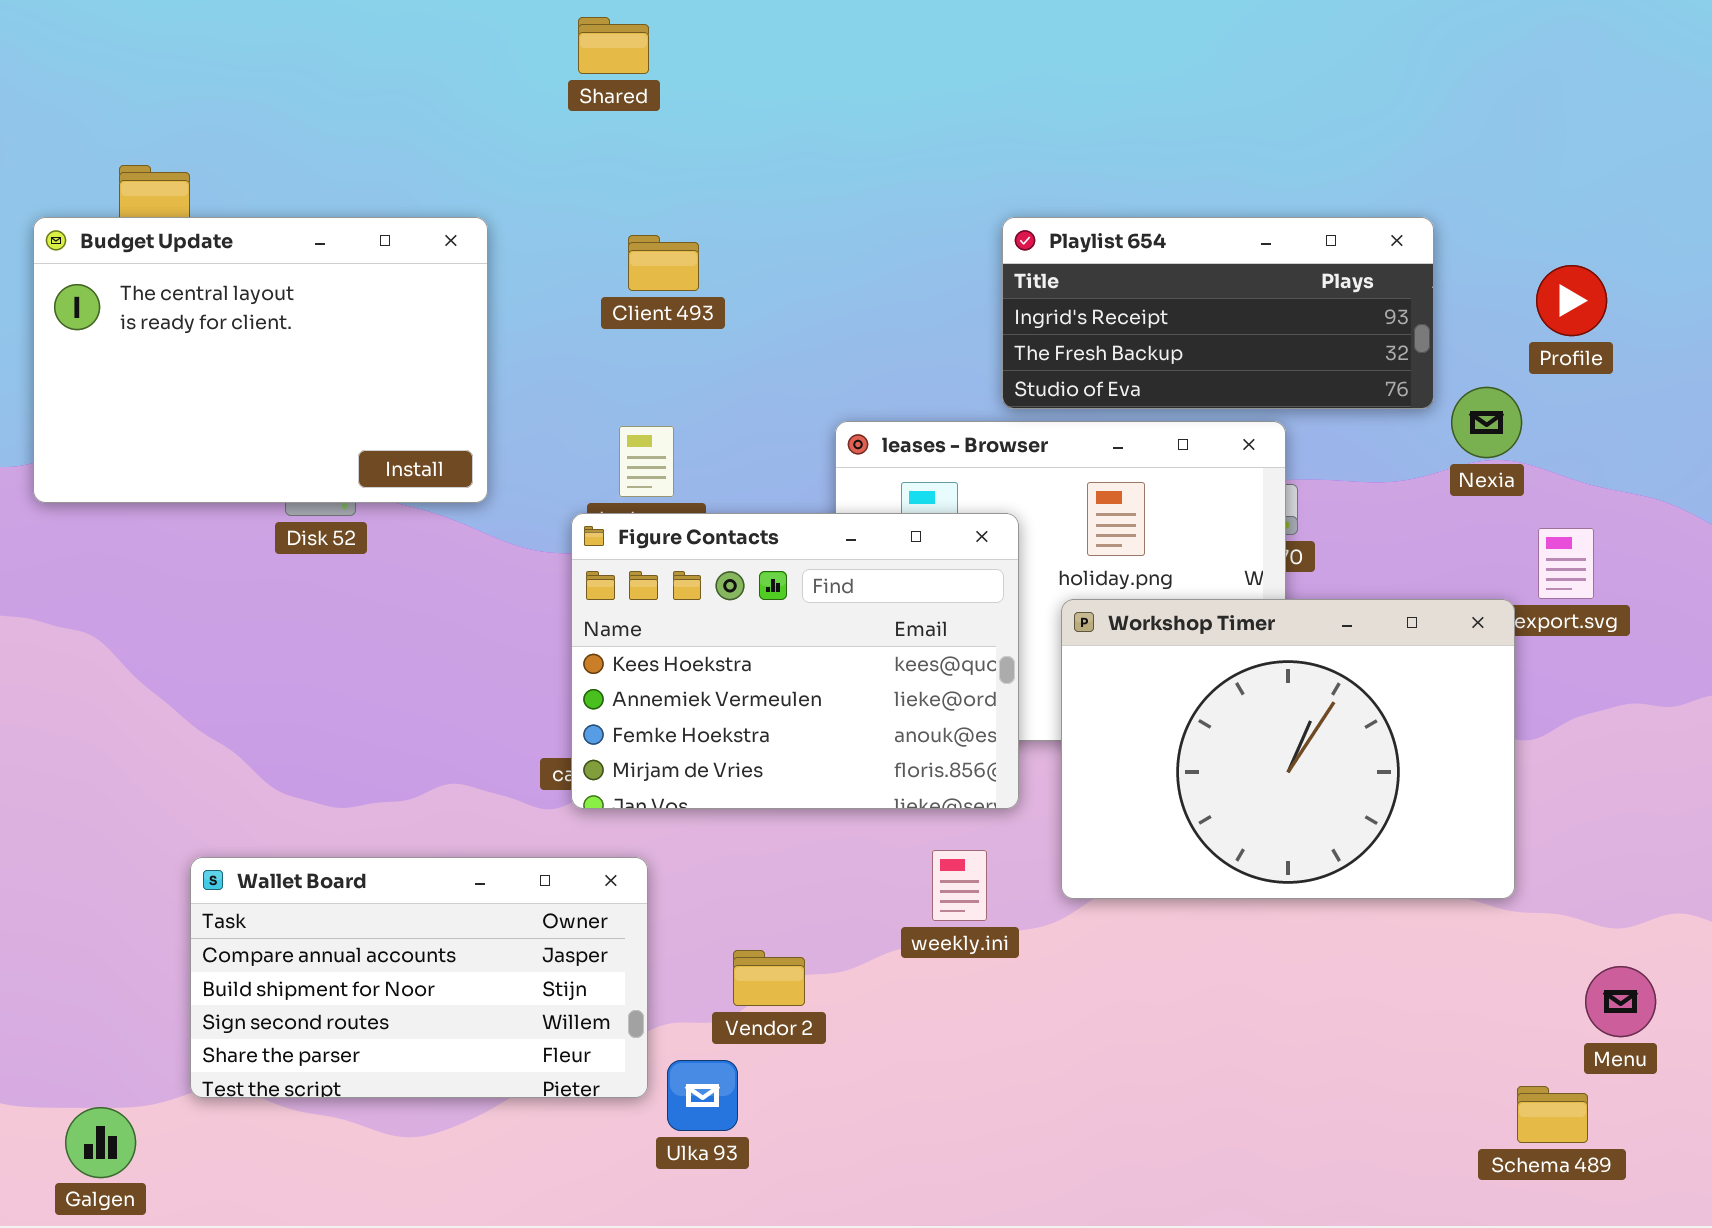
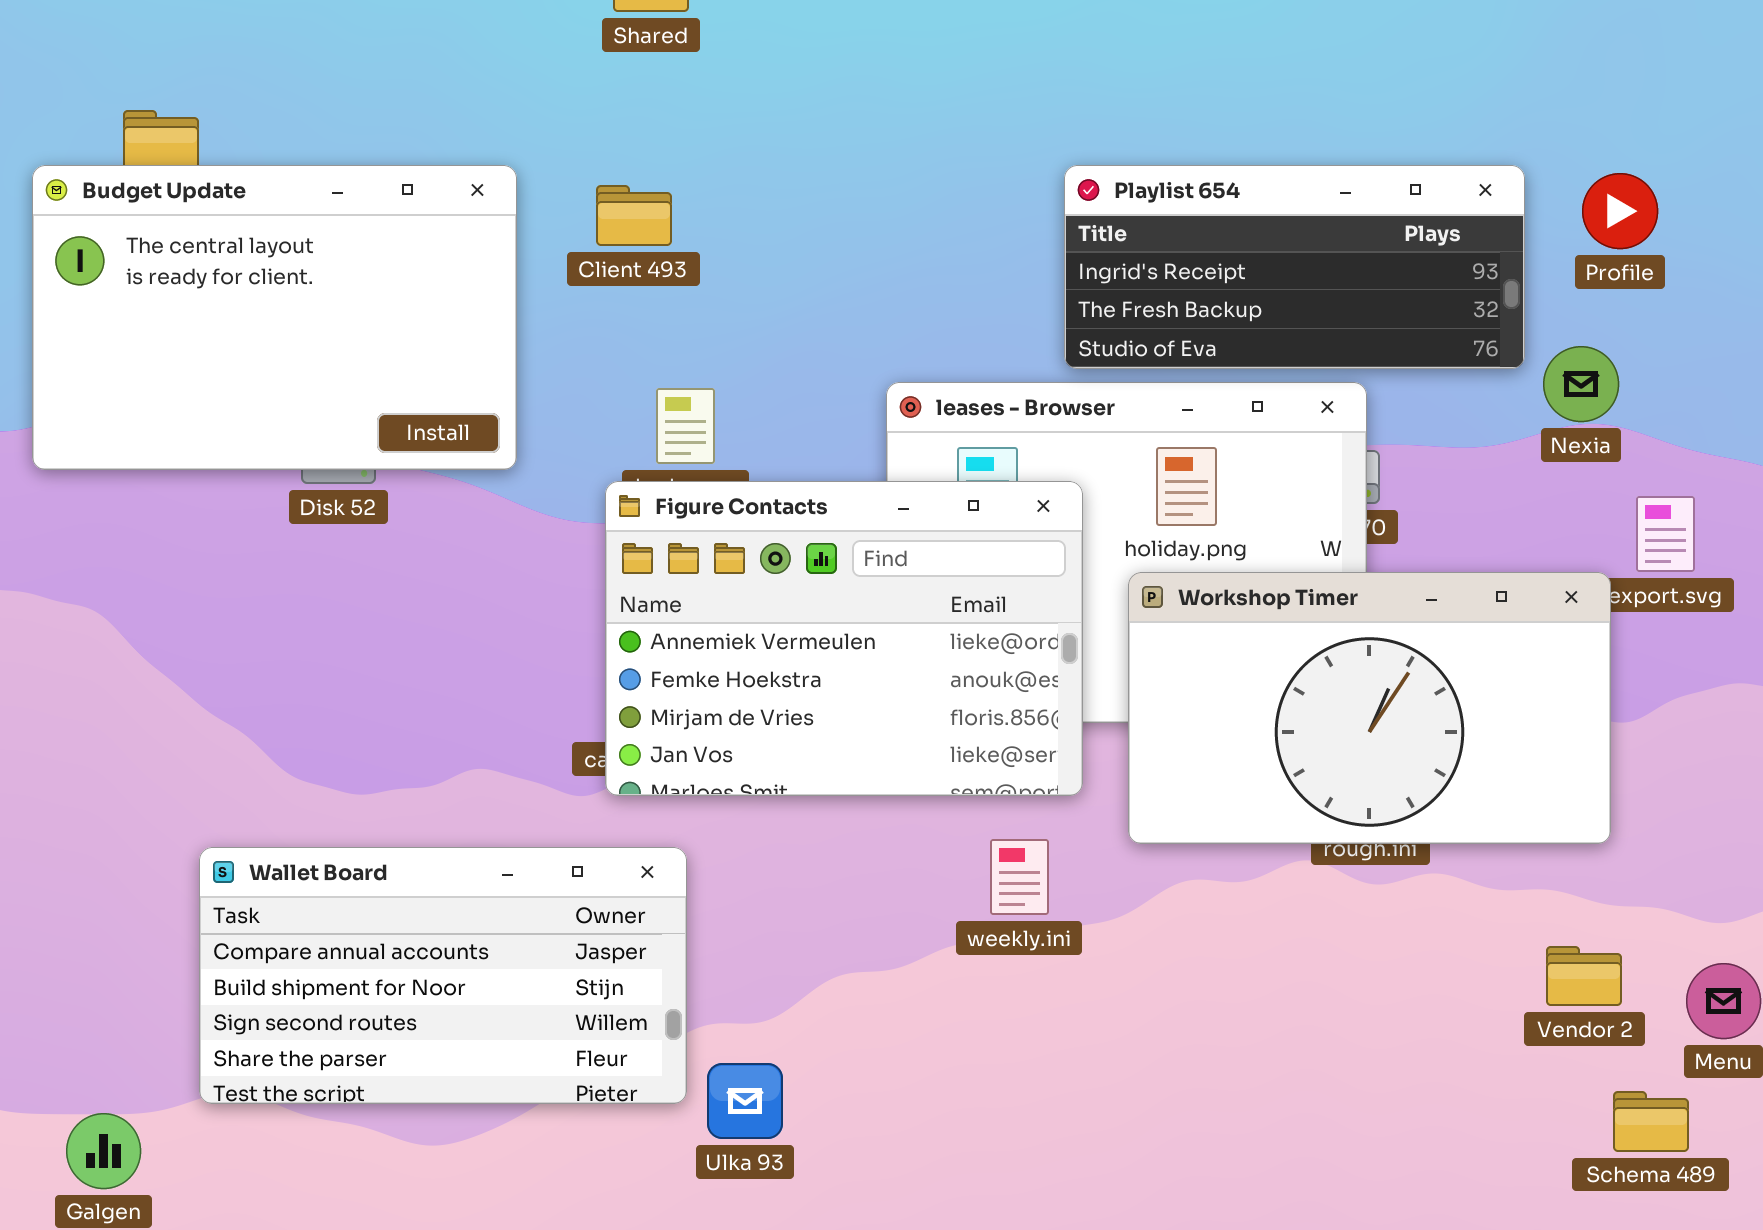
Client 493: [628,235,699,291] -> [596,185,672,246], moved
Profile: [1536,265,1607,336] -> [1582,173,1658,249], moved
Figure Contacts: [571,513,1019,809] -> [605,481,1083,796], scrolled down 1 row
Workshop Timer: [1061,599,1515,899] -> [1128,572,1611,844], resized
Vendor 2: [733,950,805,1006] -> [1546,946,1622,1006], moved

